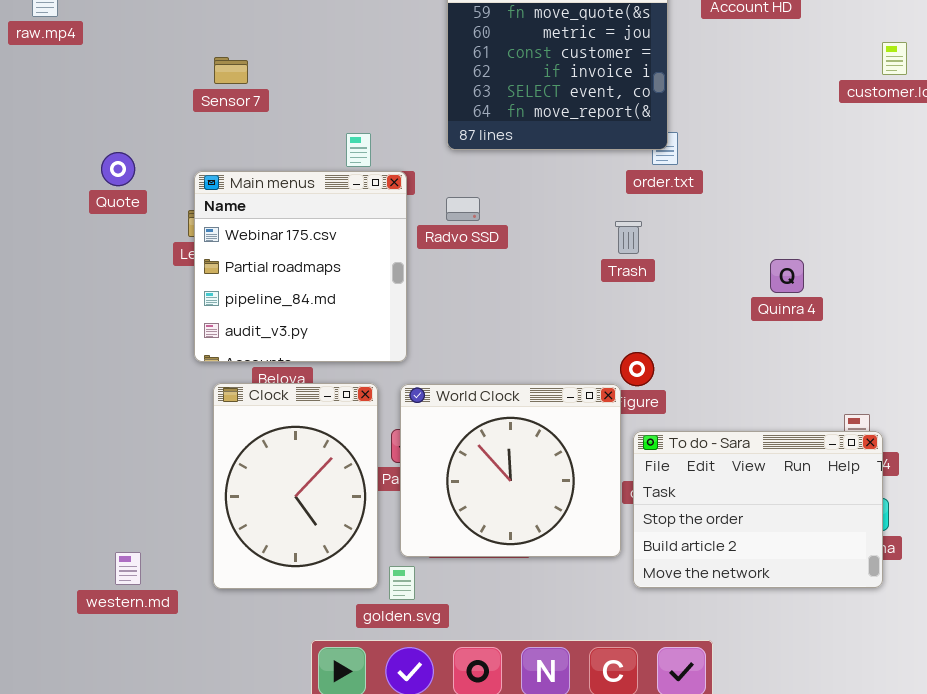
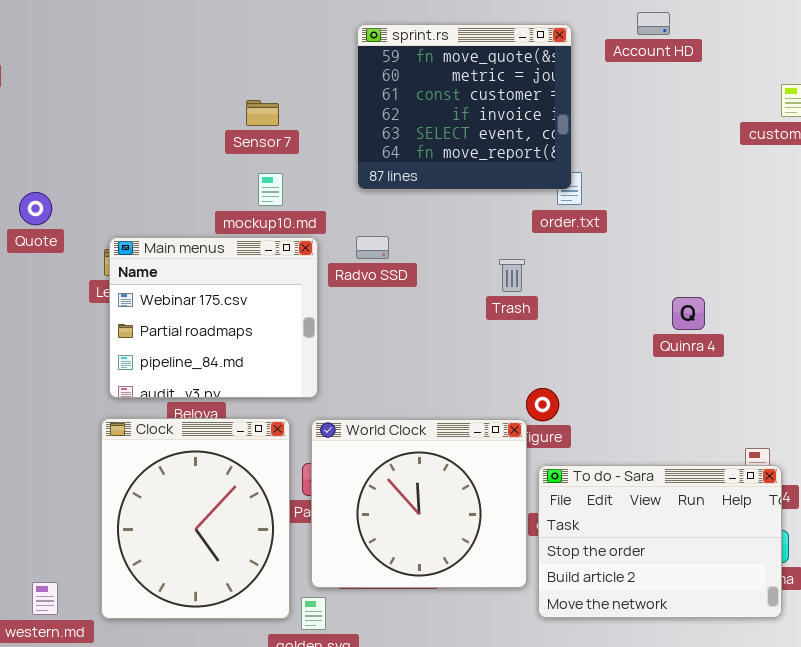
Sensor 7: [214,57,248,84] -> [246,100,279,126], moved
Main menus: [194,171,407,362] -> [109,237,318,398], resized
Trash: [615,221,642,254] -> [499,259,525,292], moved
Clock: [213,383,378,589] -> [101,418,290,619], resized

